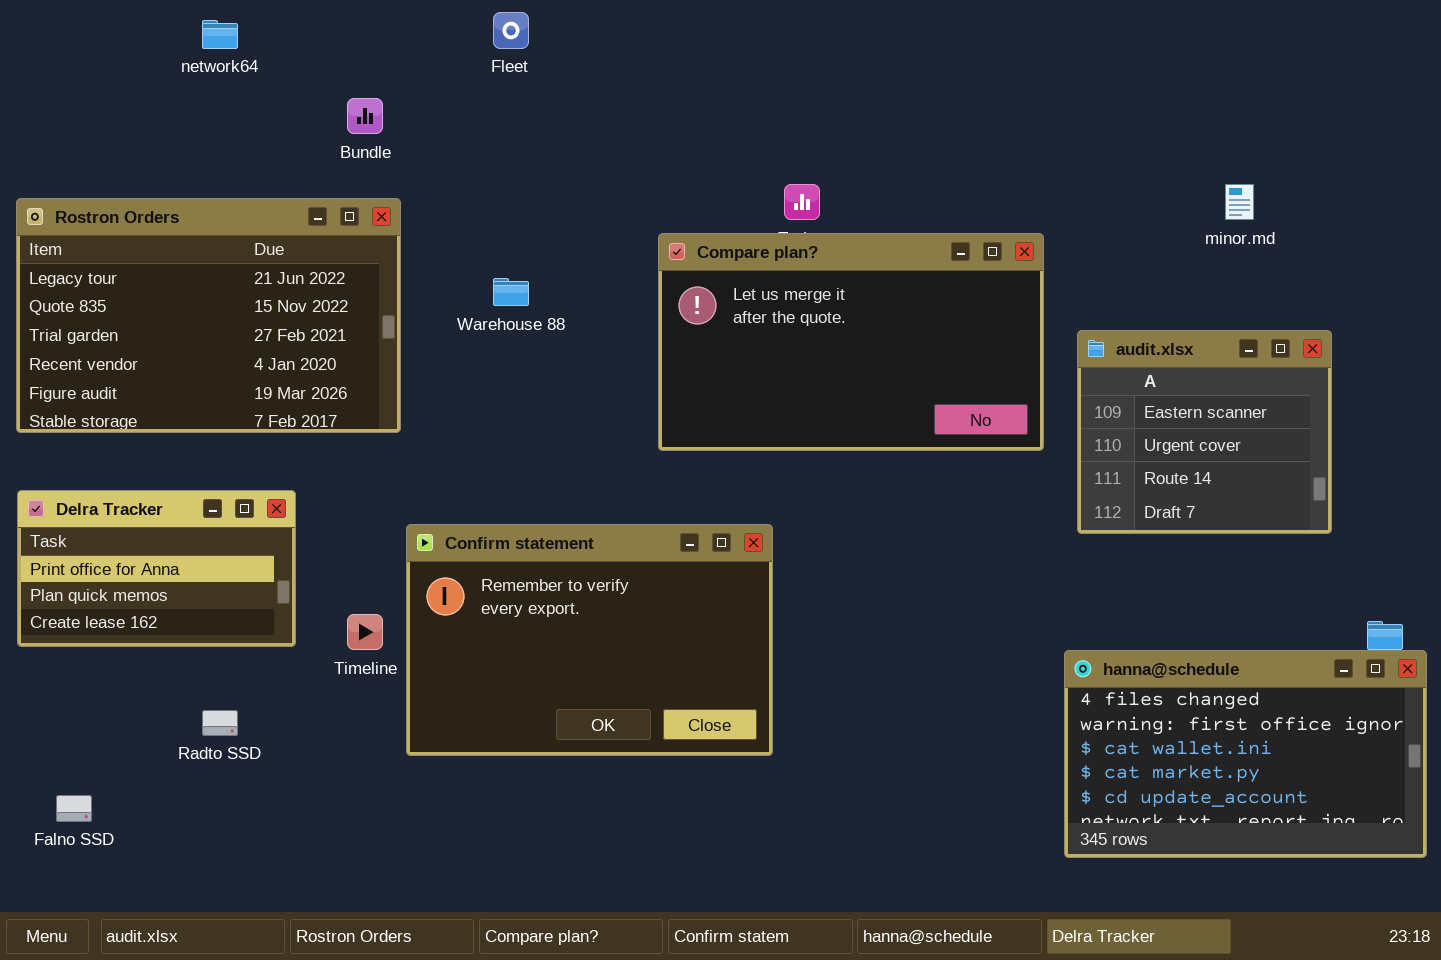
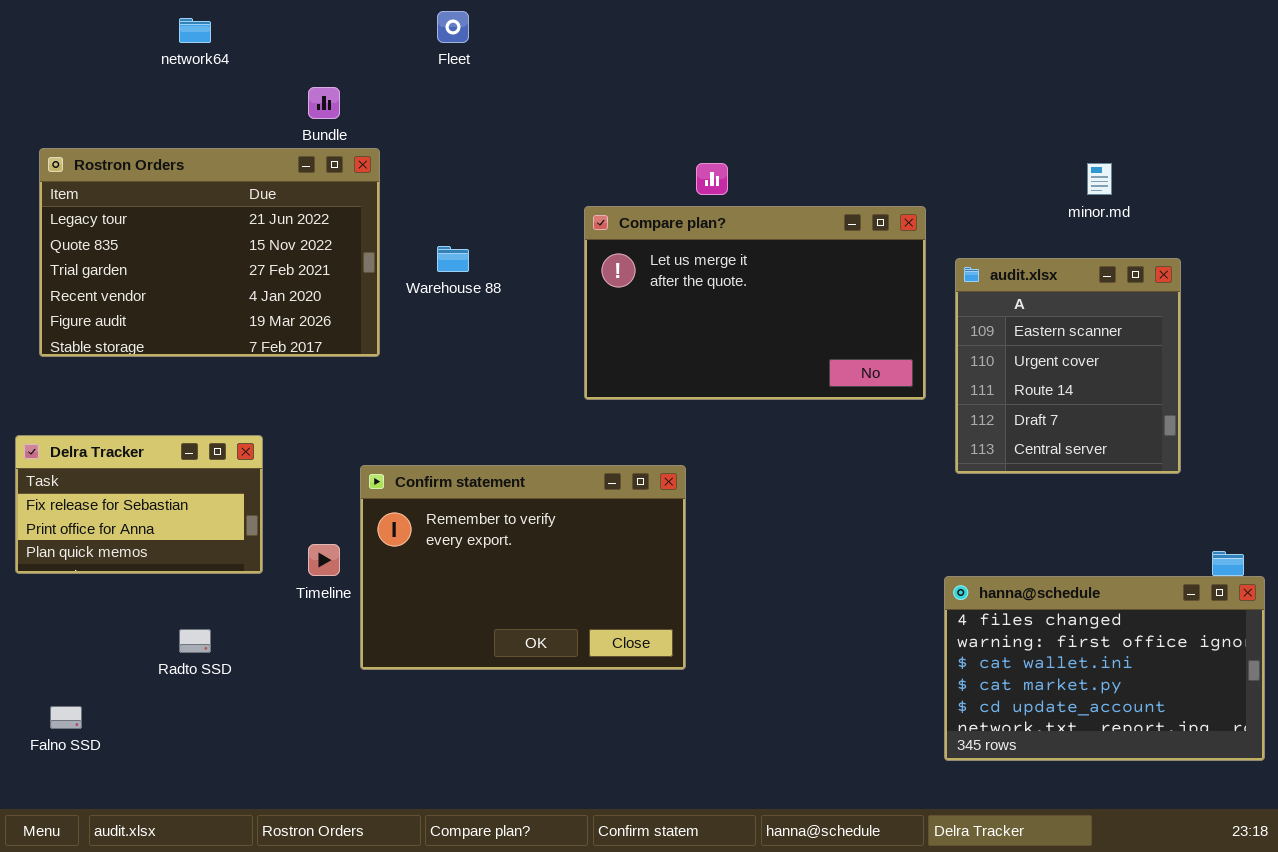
Rostron Orders: [16,198,401,433] -> [39,148,380,357], moved
audit.xlsx: [1077,330,1332,534] -> [955,258,1181,474], resized
Delra Tracker: [17,490,296,647] -> [15,435,263,574], scrolled up 1 row

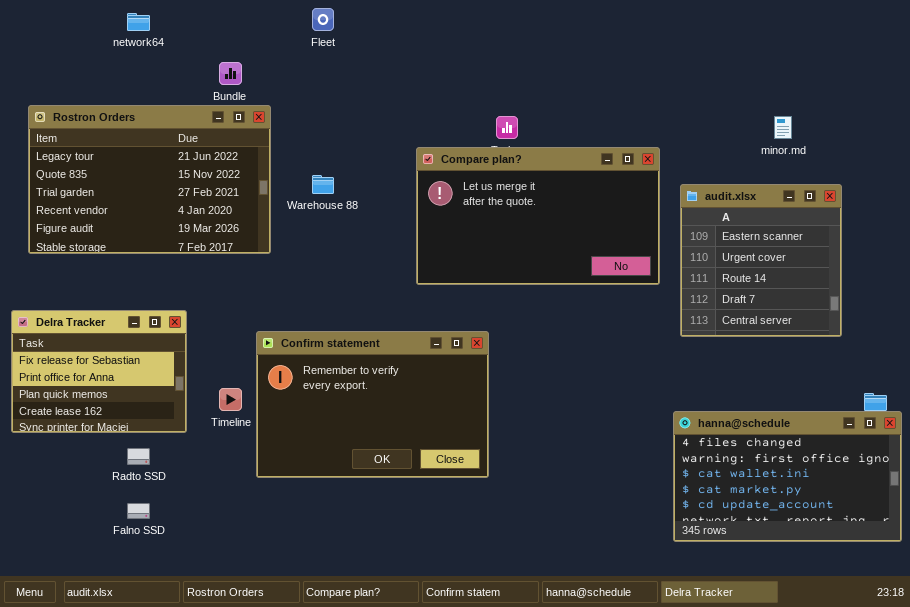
Delra Tracker: [15,435,263,574] -> [11,310,187,433], resized
Falno SSD: [50,706,82,729] -> [127,503,150,519], moved

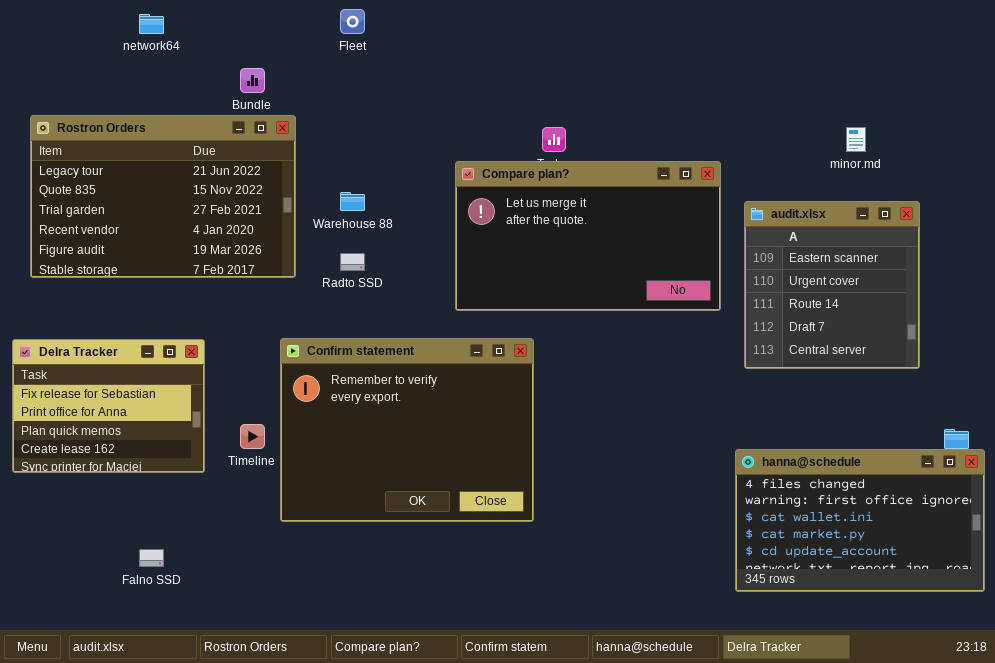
Confirm statement: [256,331,489,478] -> [280,338,534,522], resized
Radto SSD: [127,448,150,465] -> [340,253,365,271], moved

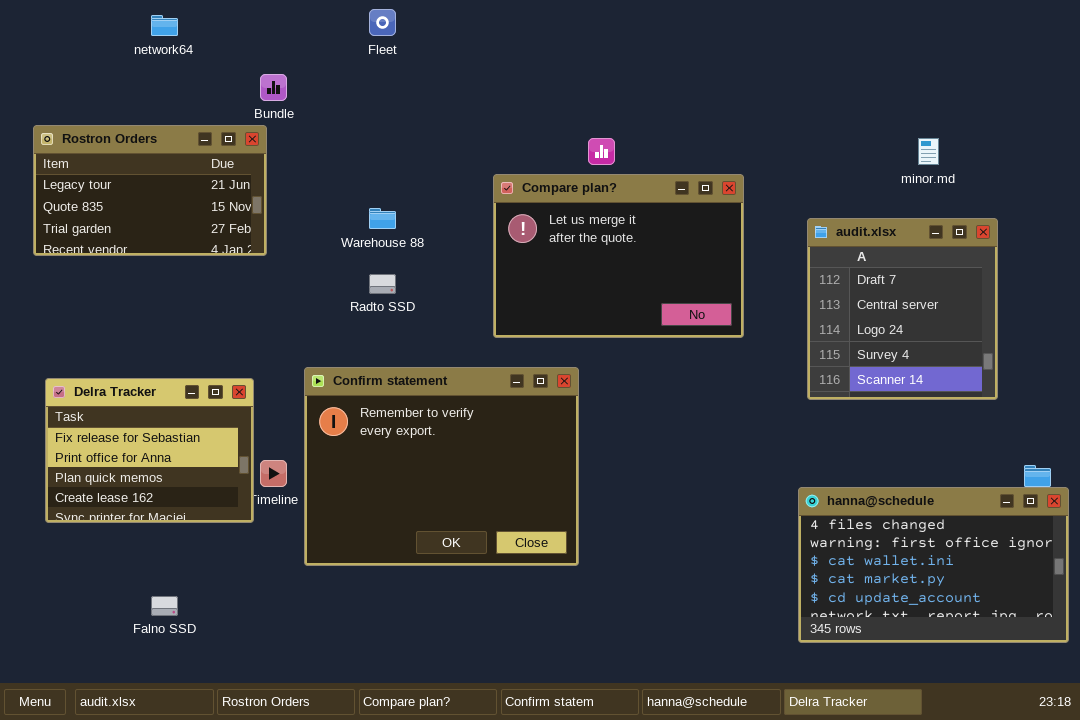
Rostron Orders: [30,115,296,278] -> [33,125,267,256], resized
Compare plan?: [455,161,721,311] -> [493,174,744,338], resized
audit.xlsx: [744,201,920,369] -> [807,218,998,400], scrolled down 3 rows
Delra Tracker: [12,339,205,473] -> [45,378,254,523], moved

